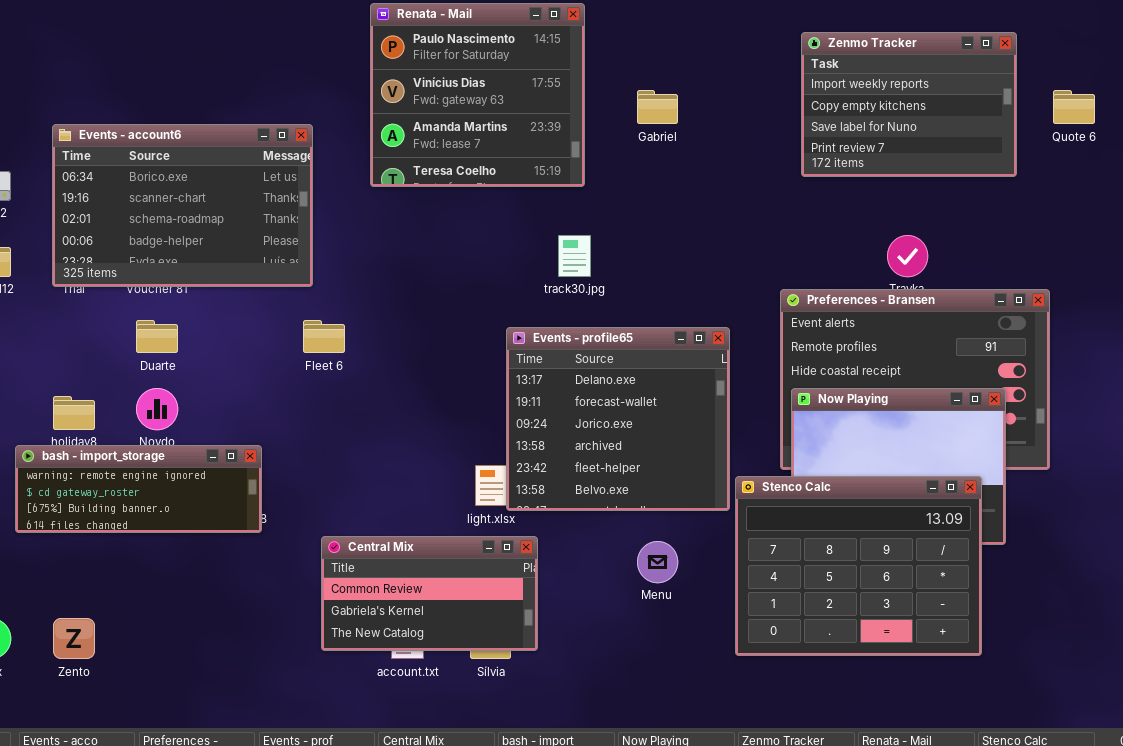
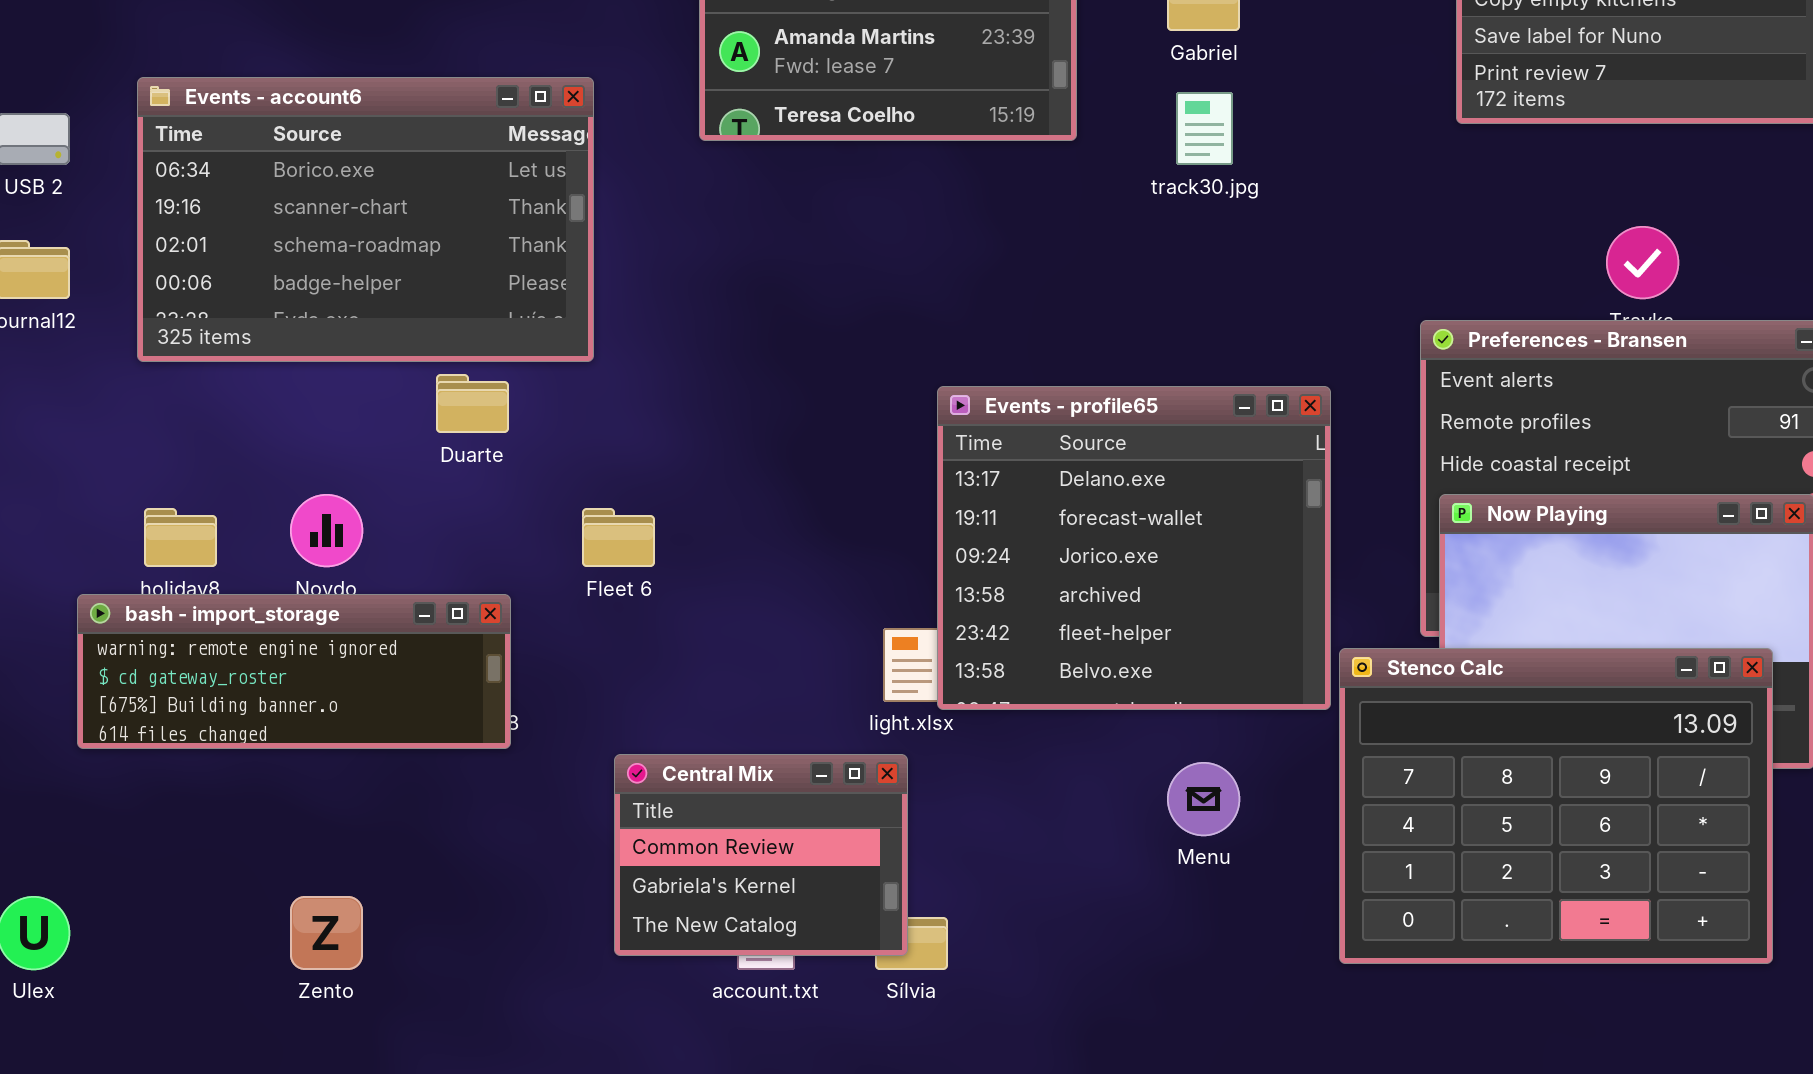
Events - account6: [52,124,313,287] -> [137,77,594,362], moved
track30.jpg: [558,235,591,277] -> [1176,92,1233,165], moved
Duarte: [136,320,178,353] -> [436,374,509,433], moved
Fleet 6: [303,320,345,353] -> [582,508,655,567], moved
Central Mix: [321,536,538,651] -> [614,754,908,956], resized
Zento: [53,618,95,659] -> [290,896,363,970], moved

